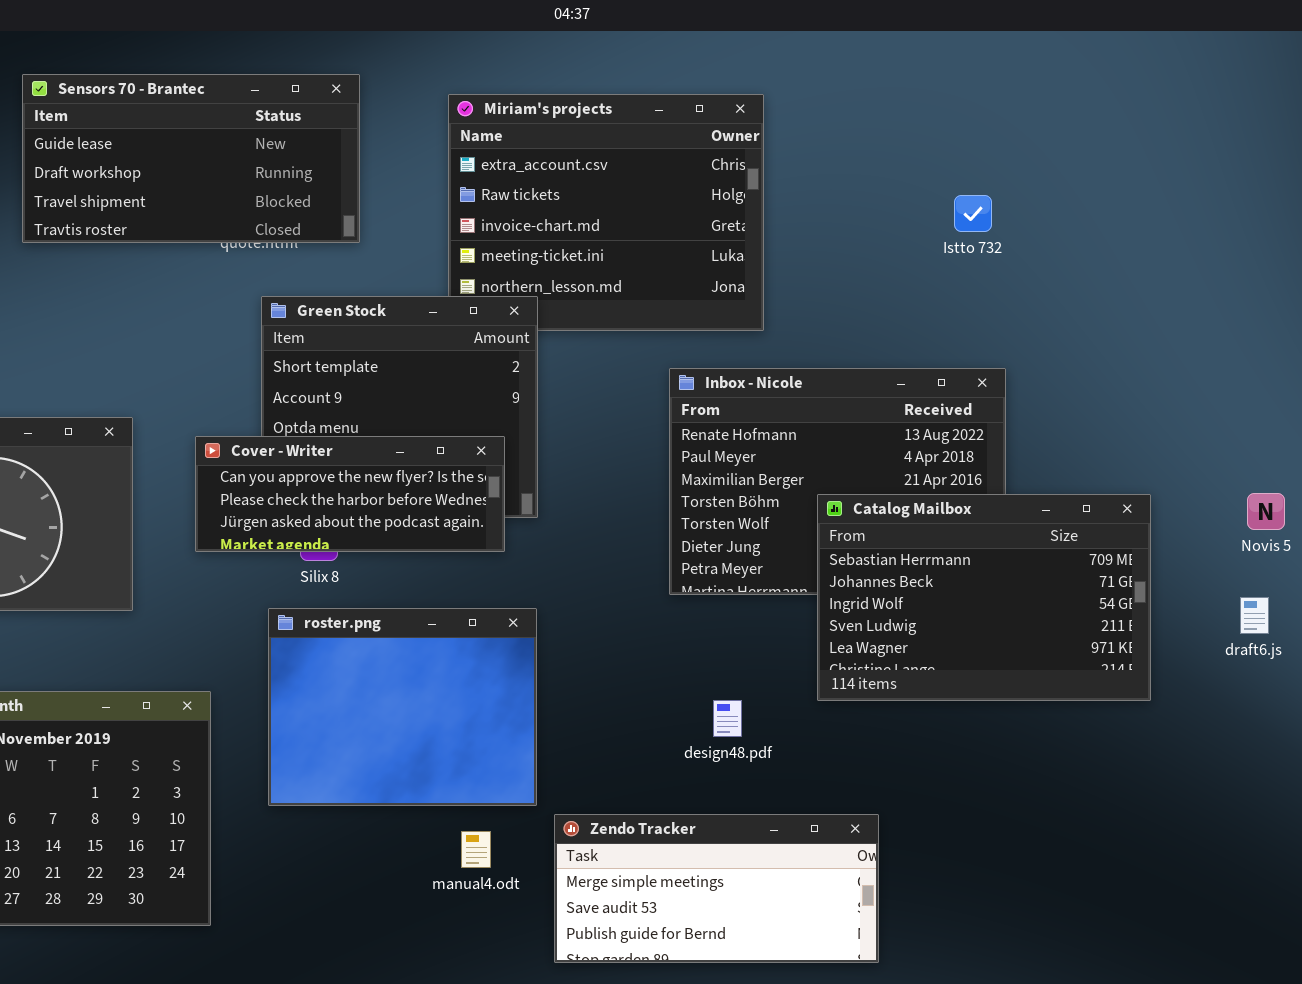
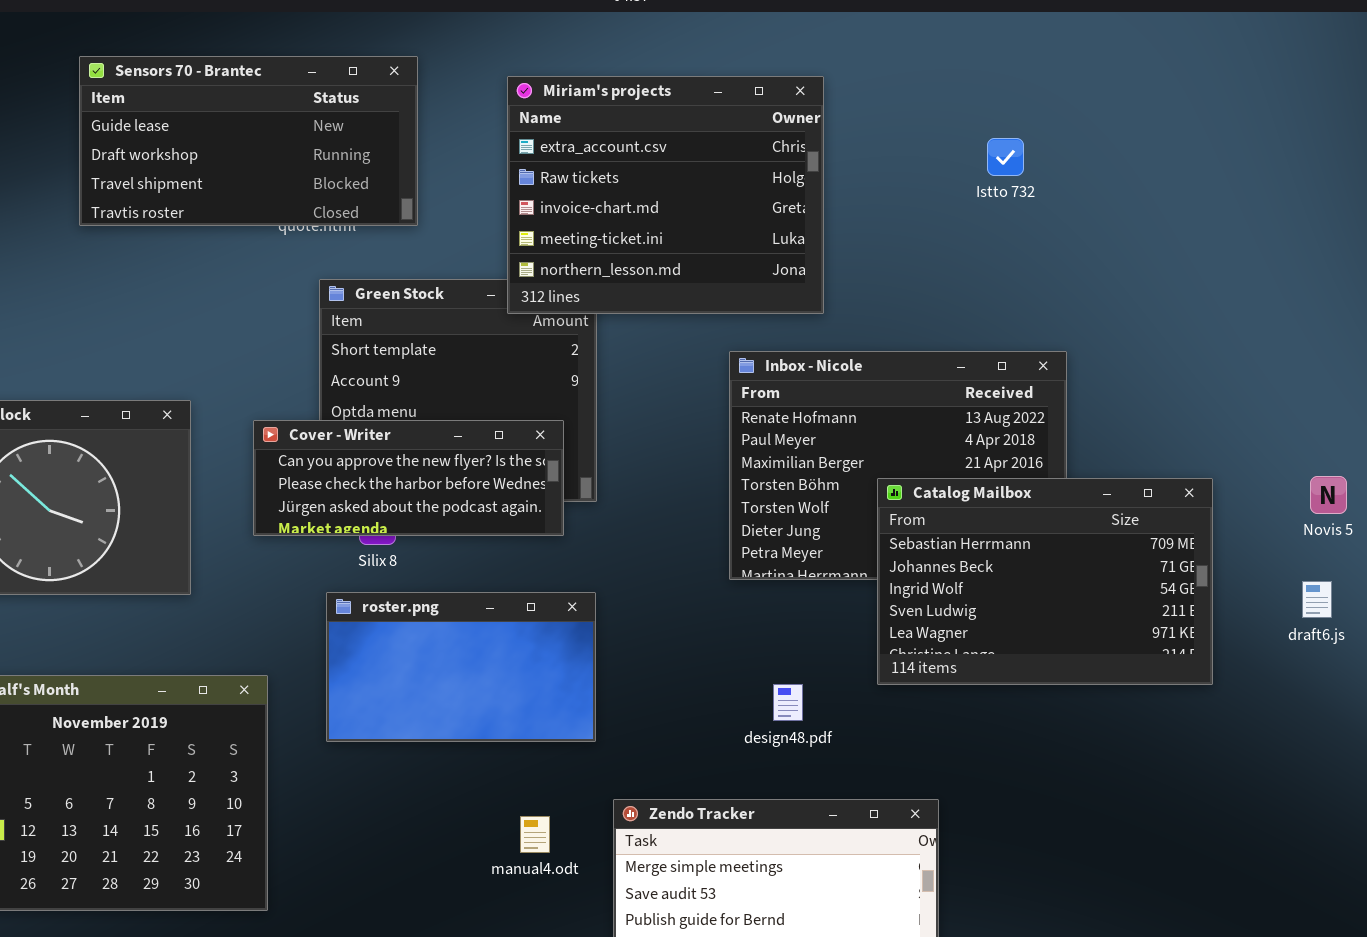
Miriam's projects: [448,94,764,331] -> [507,76,824,314], raised
Istto 732: [954,195,992,232] -> [987,138,1024,176], moved
roster.png: [268,608,537,806] -> [326,592,596,742], resized

